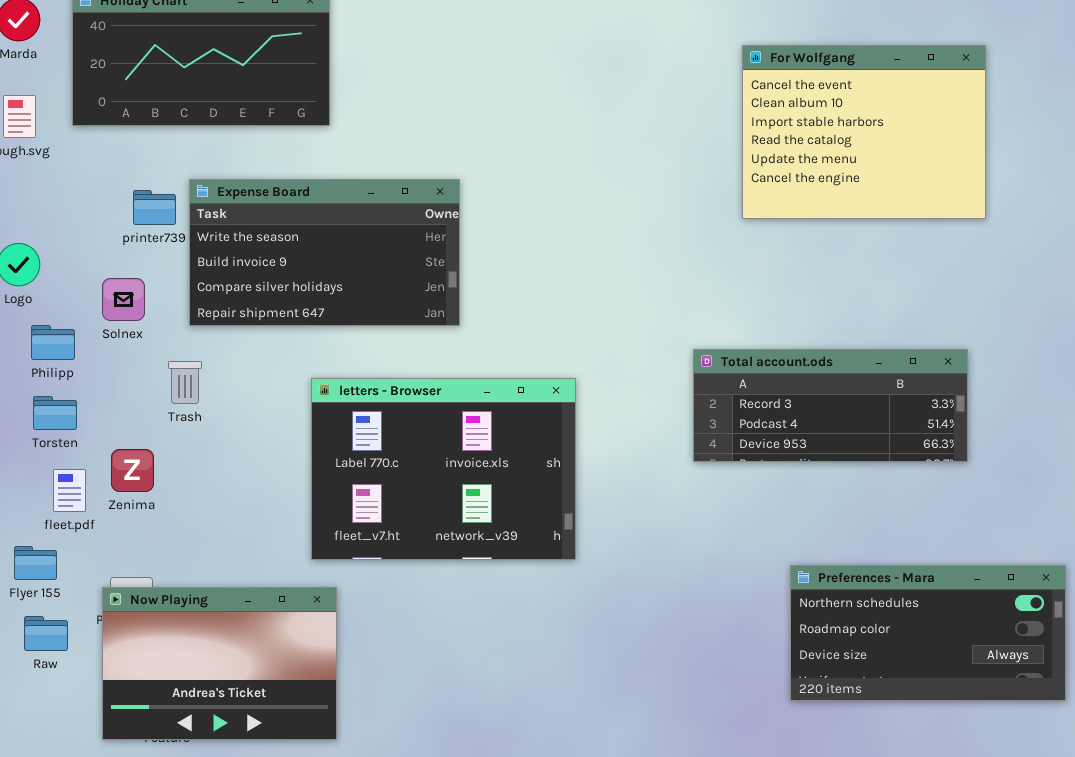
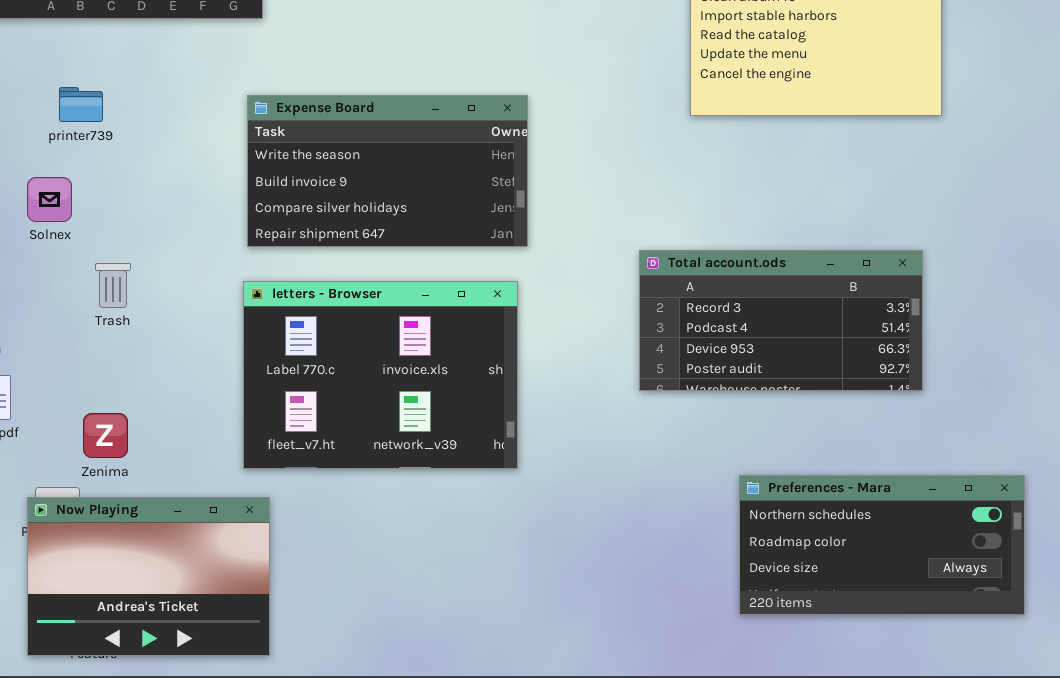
Expense Board: [189,179,460,326] -> [247,95,528,247], moved
Total account.ods: [693,349,968,462] -> [639,250,923,391], resized
Zenima: [111,449,154,492] -> [83,413,128,458], moved

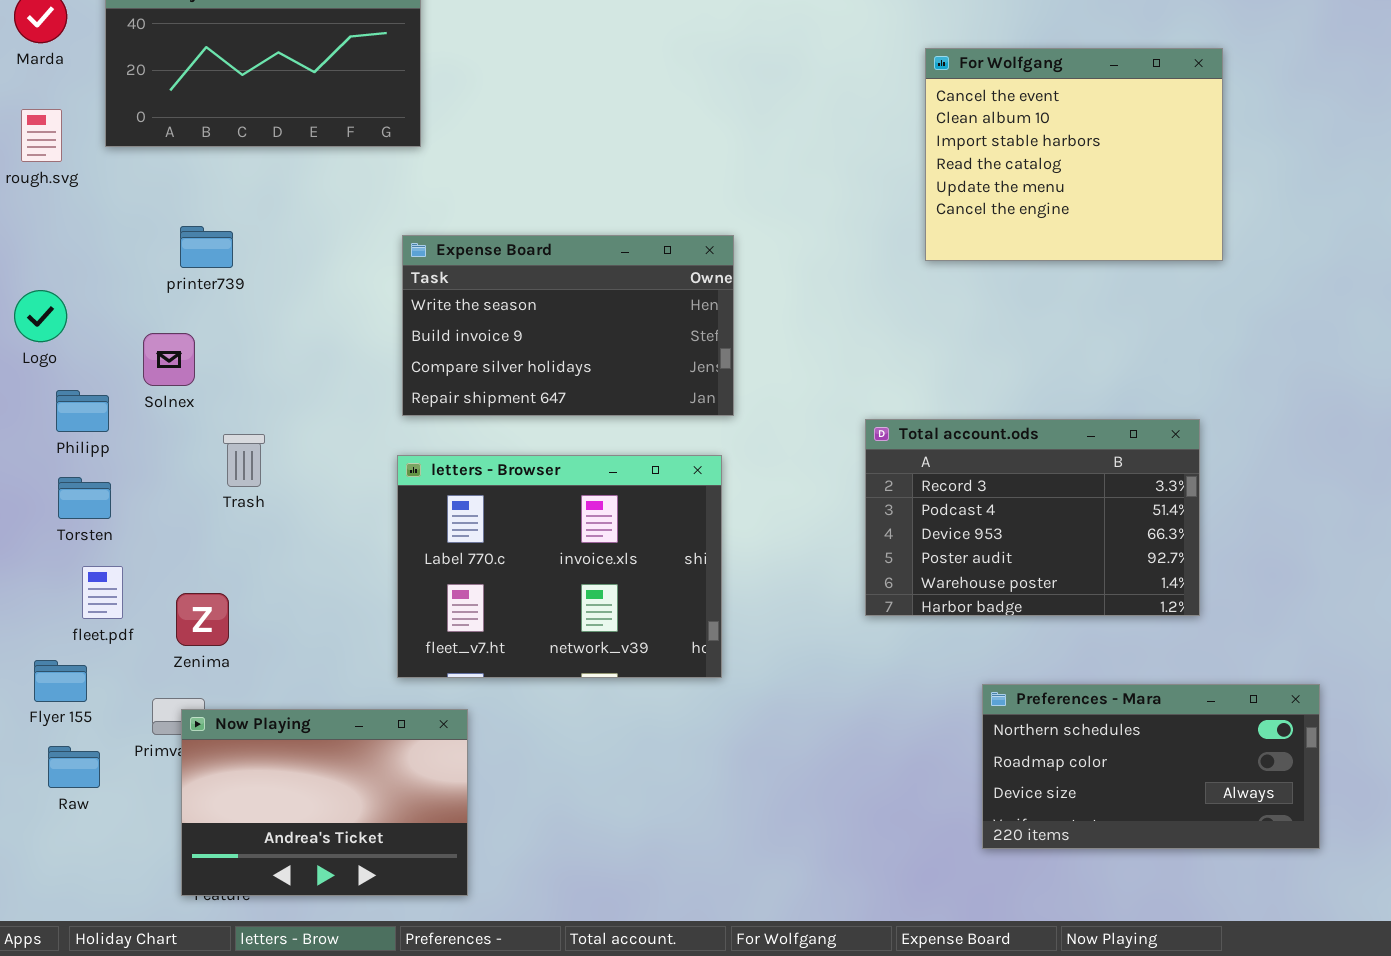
Total account.ods: [639,250,923,391] -> [865,419,1200,616], resized
Zenima: [83,413,128,458] -> [176,593,229,646], moved
Now Playing: [27,497,270,656] -> [181,709,468,896], moved

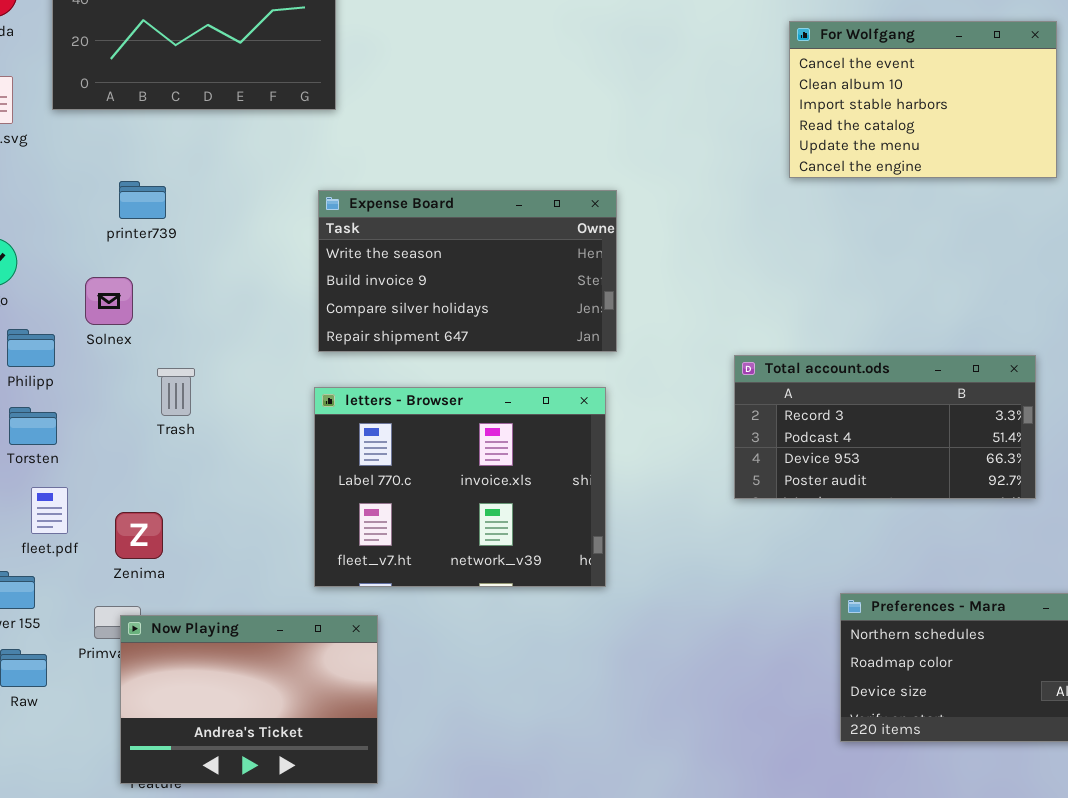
For Wolfgang: [925,48,1223,261] -> [789,21,1057,178], resized
Total account.ods: [865,419,1200,616] -> [734,355,1036,499], resized

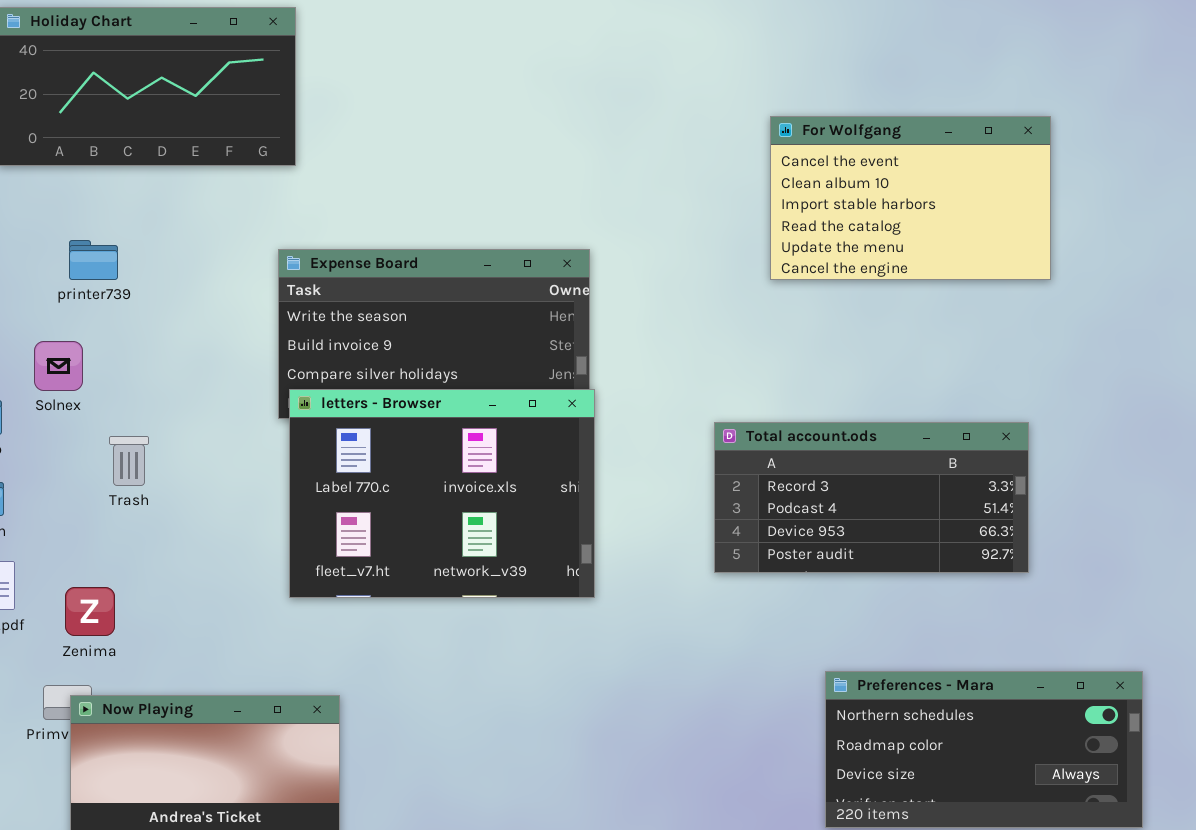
For Wolfgang: [789,21,1057,178] -> [770,116,1051,280], moved
letters - Browser: [314,387,606,587] -> [289,389,595,598], moved

